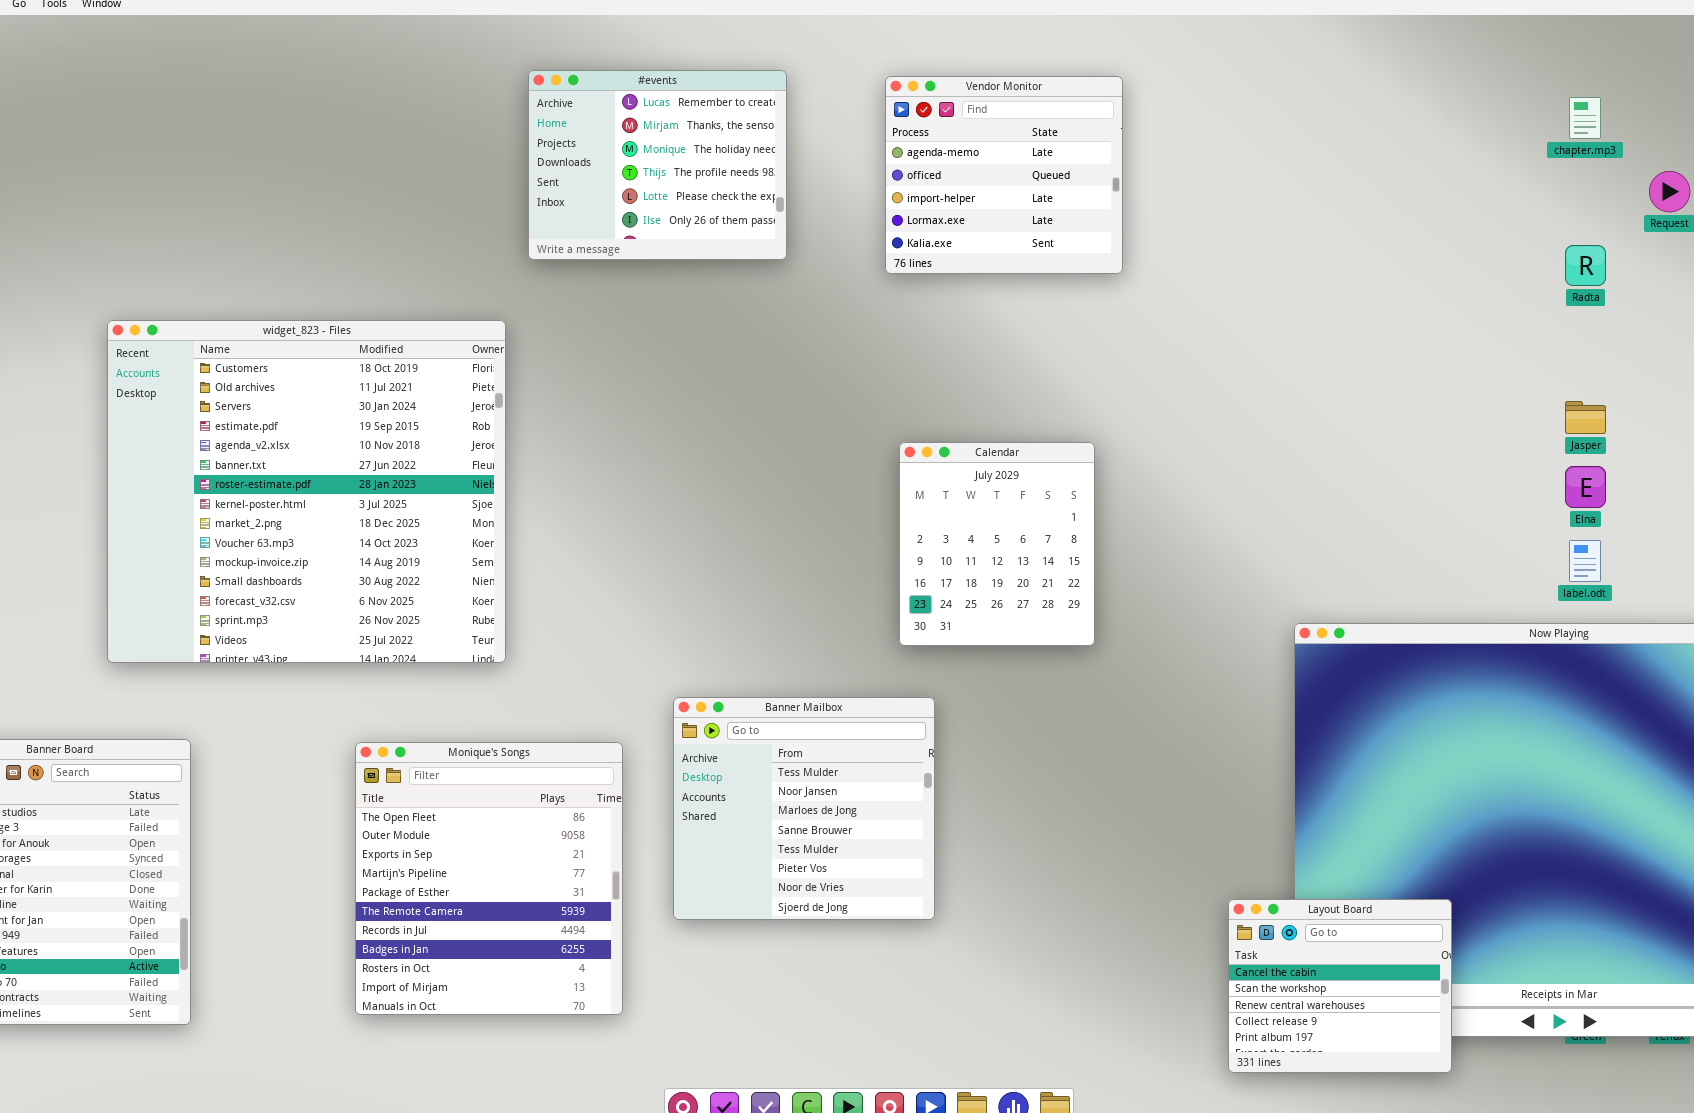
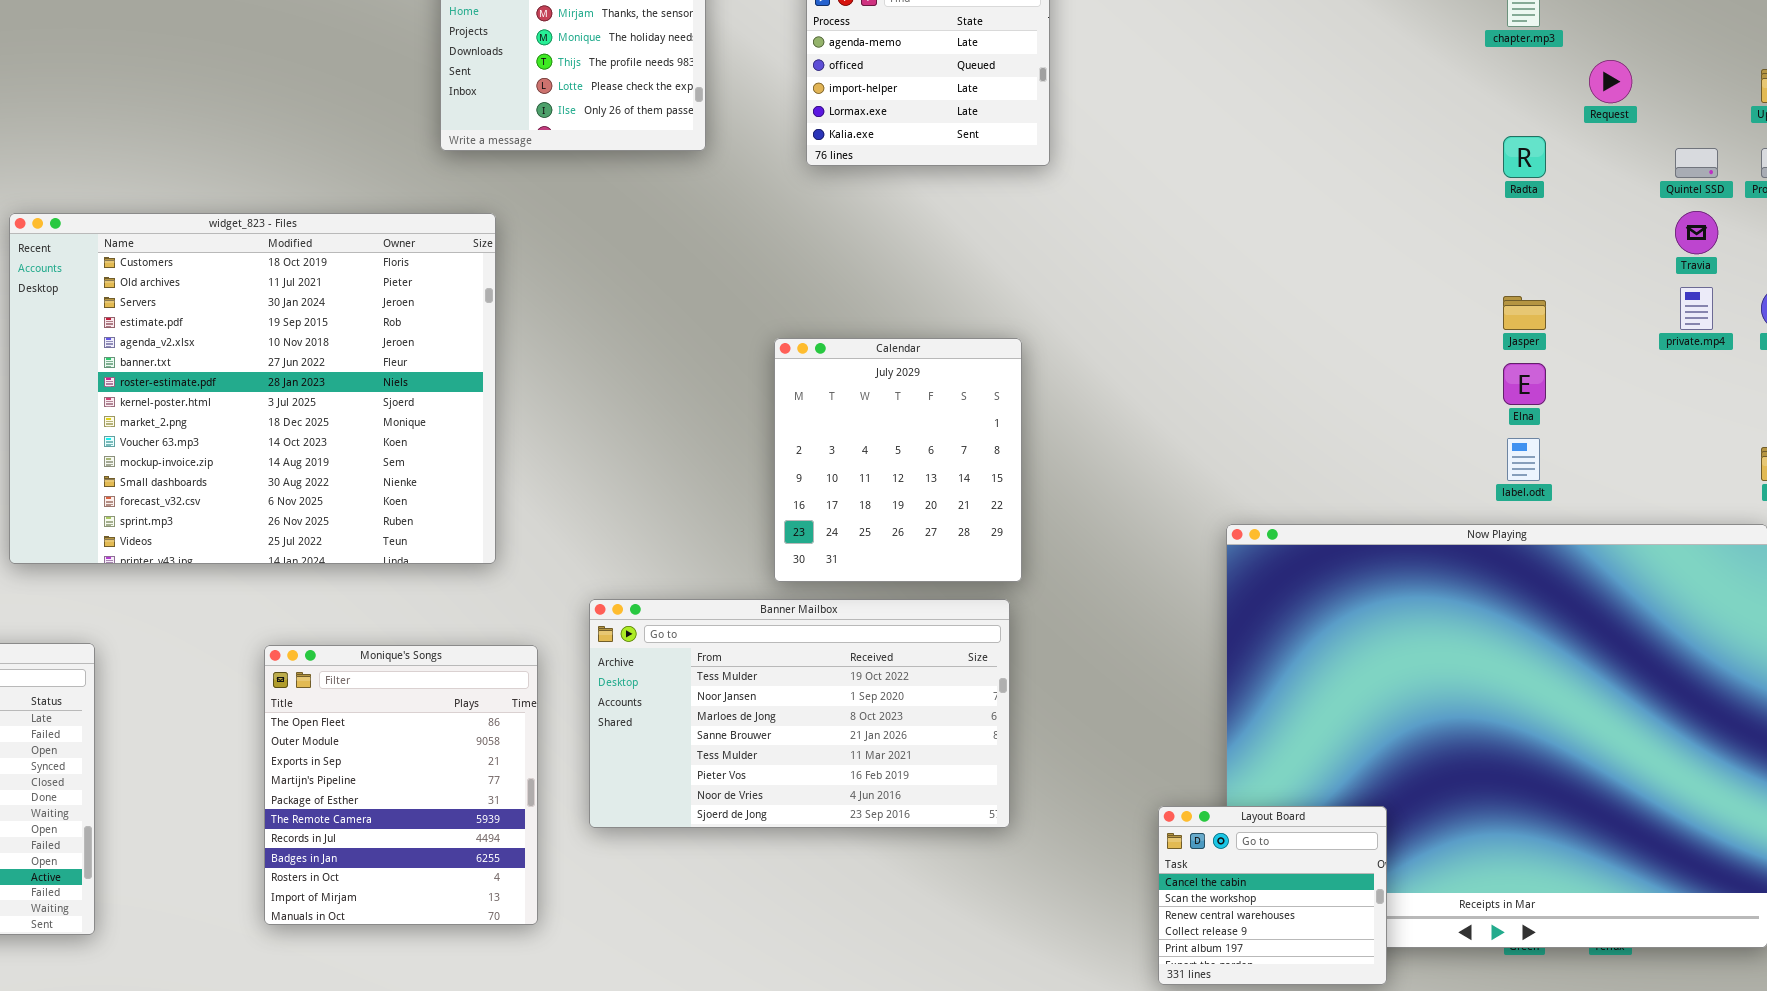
widget_823 - Files: [107,320,506,663] -> [9,213,496,564], resized
Calendar: [899,442,1095,646] -> [774,338,1022,582], resized
Banner Mailbox: [673,697,935,920] -> [589,599,1010,828], resized

